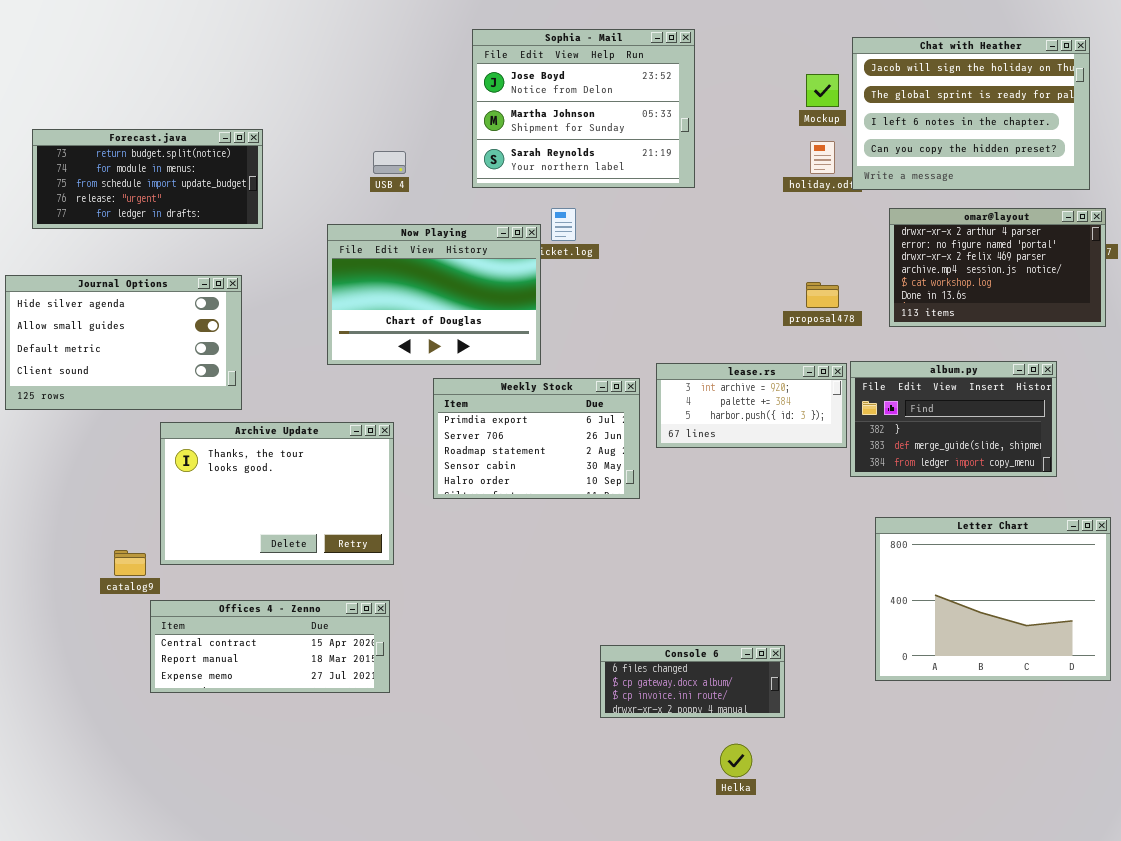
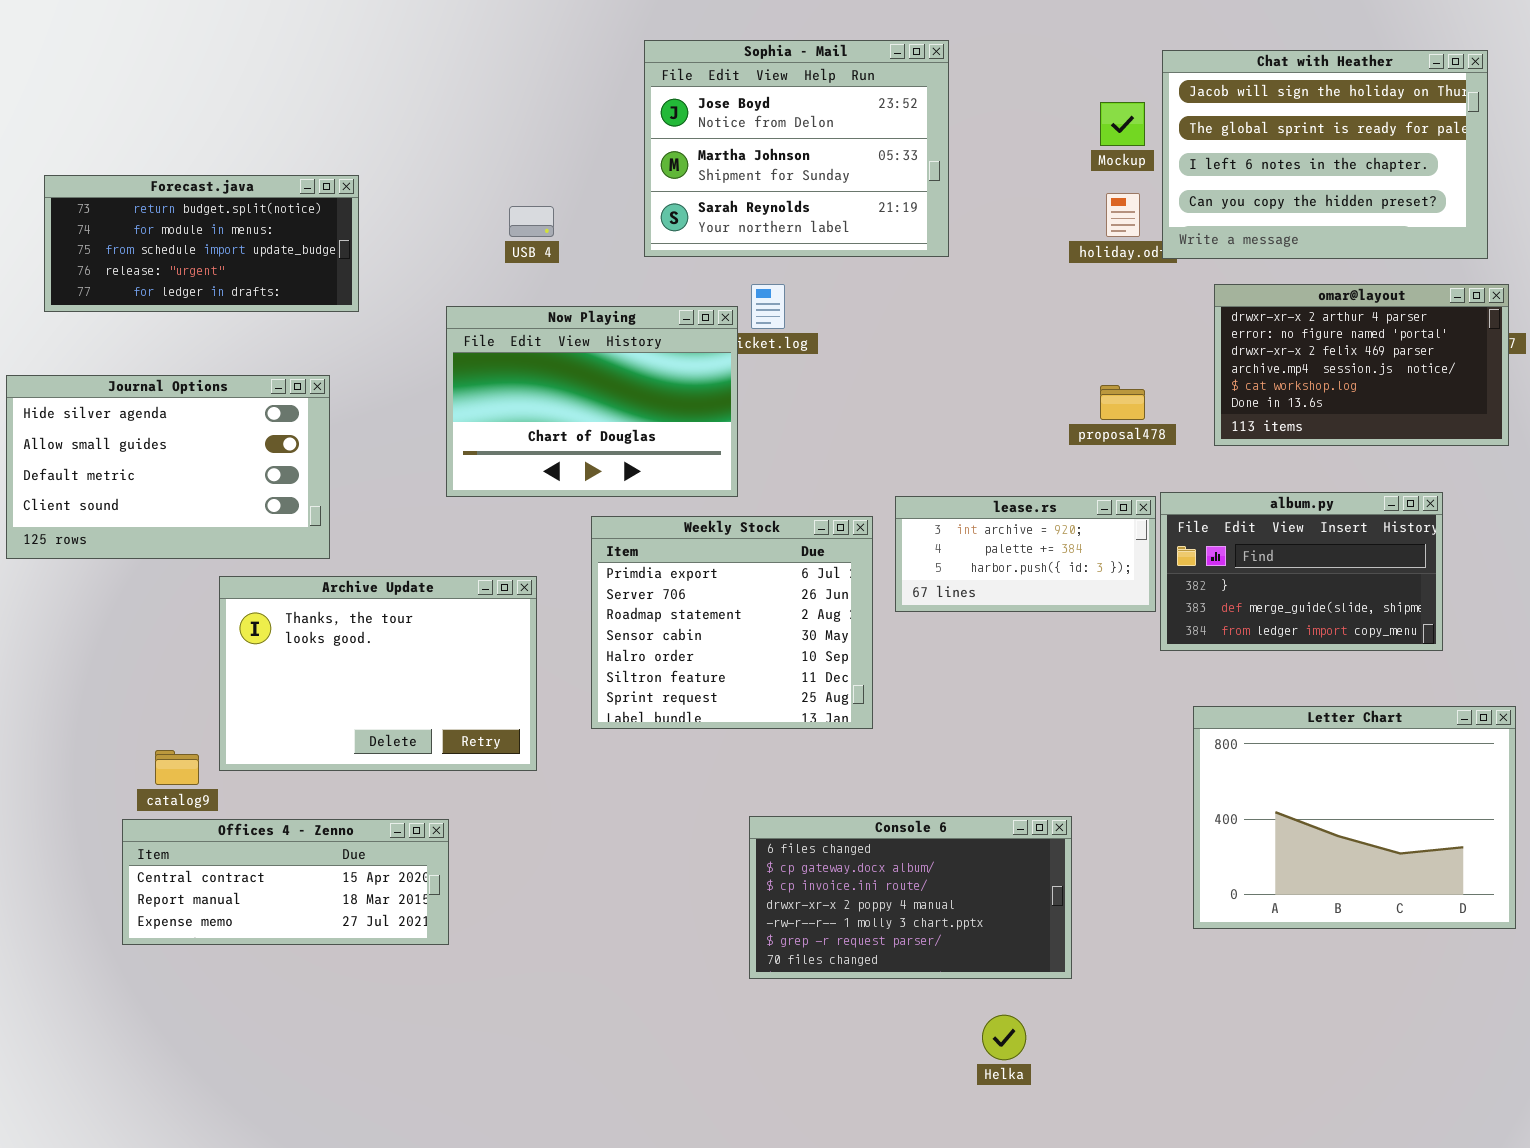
Weekly Stock: [433,378,640,499] -> [591,516,873,729], resized
Offices 4 - Zenno: [150,600,390,693] -> [122,819,449,945], moved
Console 6: [600,645,785,718] -> [749,816,1072,979], resized

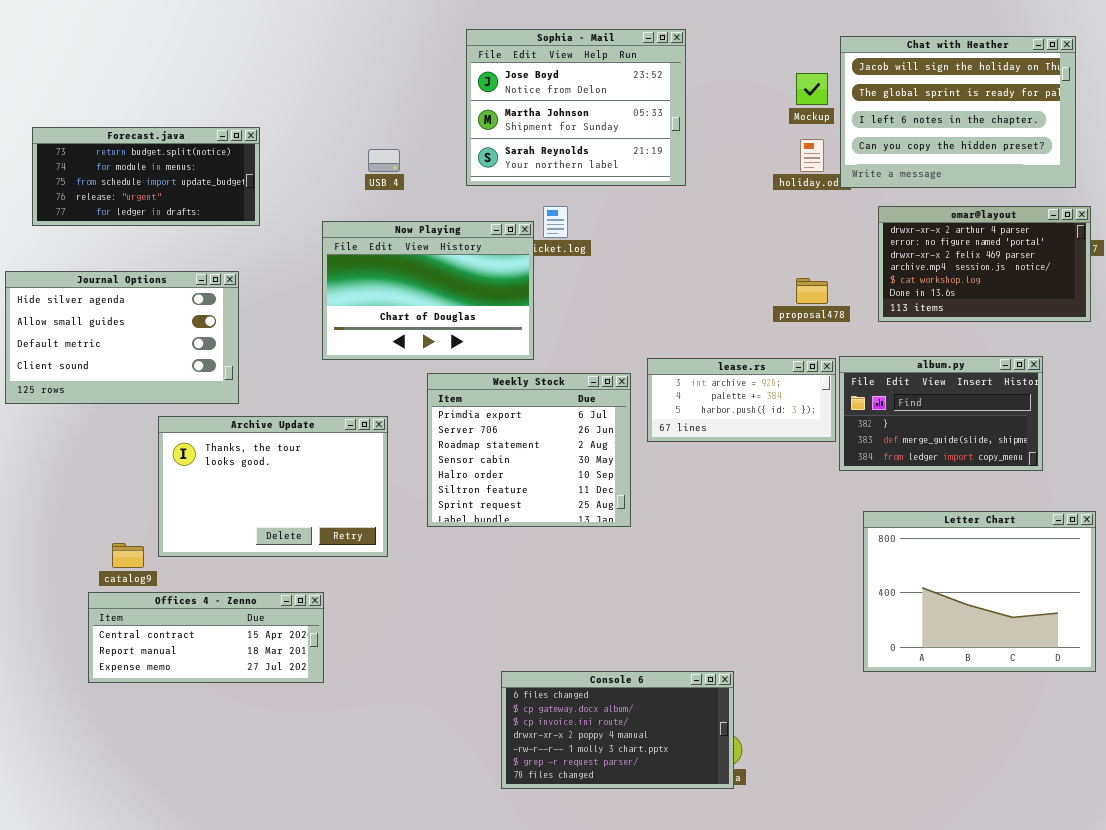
Console 6: [749,816,1072,979] -> [501,671,734,789], moved

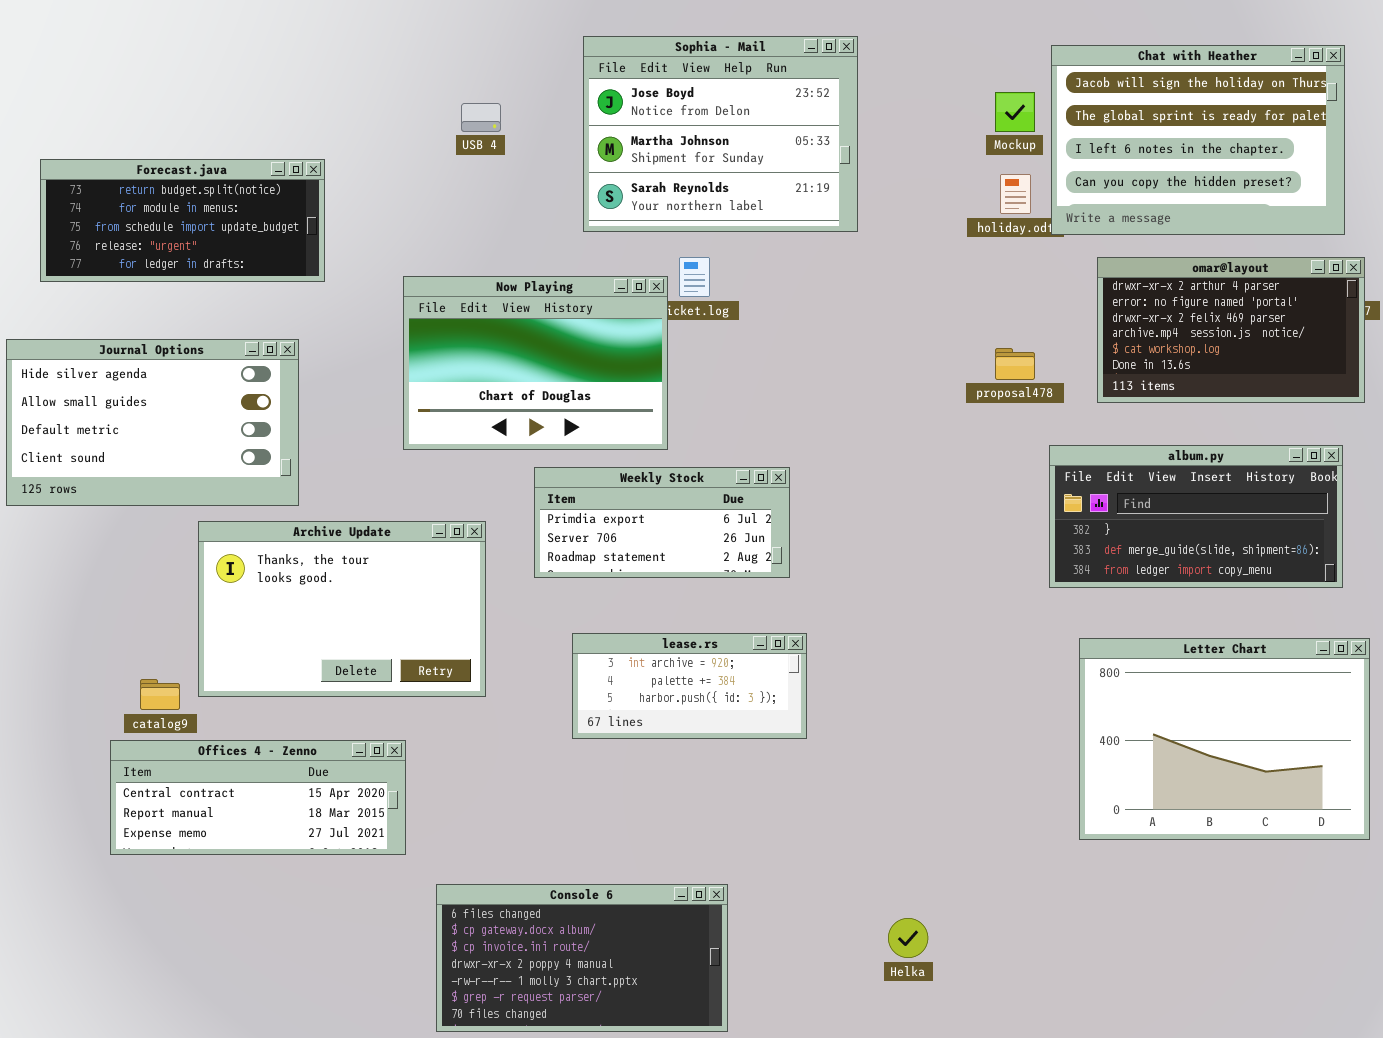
USB 4: [368,149,400,172] -> [461,103,501,132], moved
album.py: [839,356,1043,471] -> [1049,445,1343,588], resized
lease.rs: [647,358,836,442] -> [572,633,807,739], moved
Weekly Stock: [427,373,631,527] -> [534,467,790,578], resized
Console 6: [501,671,734,789] -> [436,884,728,1032], moved

